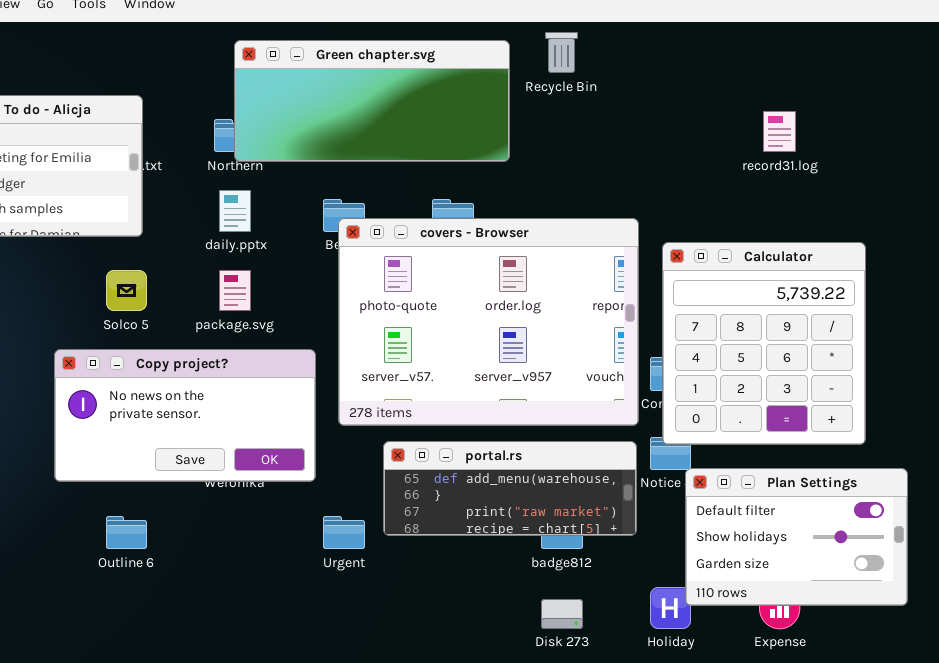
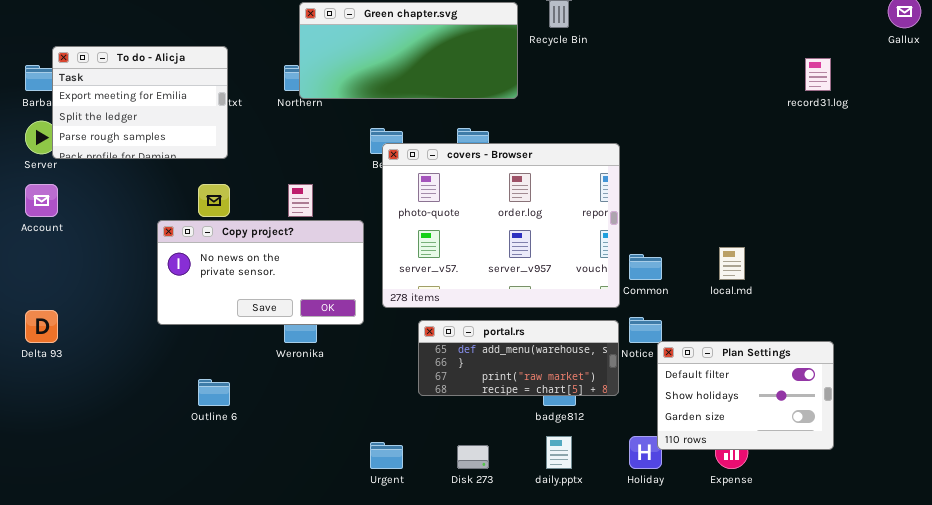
record31.log: [763,111,796,152] -> [805,58,831,91], moved
daily.pptx: [219,190,251,232] -> [546,436,572,469], moved
Calculator: [662,242,866,445] -> none, closed
Copy project?: [54,349,316,482] -> [157,220,364,325], moved
Urgent: [323,516,365,549] -> [370,442,403,469], moved
Disk 273: [541,599,583,629] -> [457,445,489,469], moved

